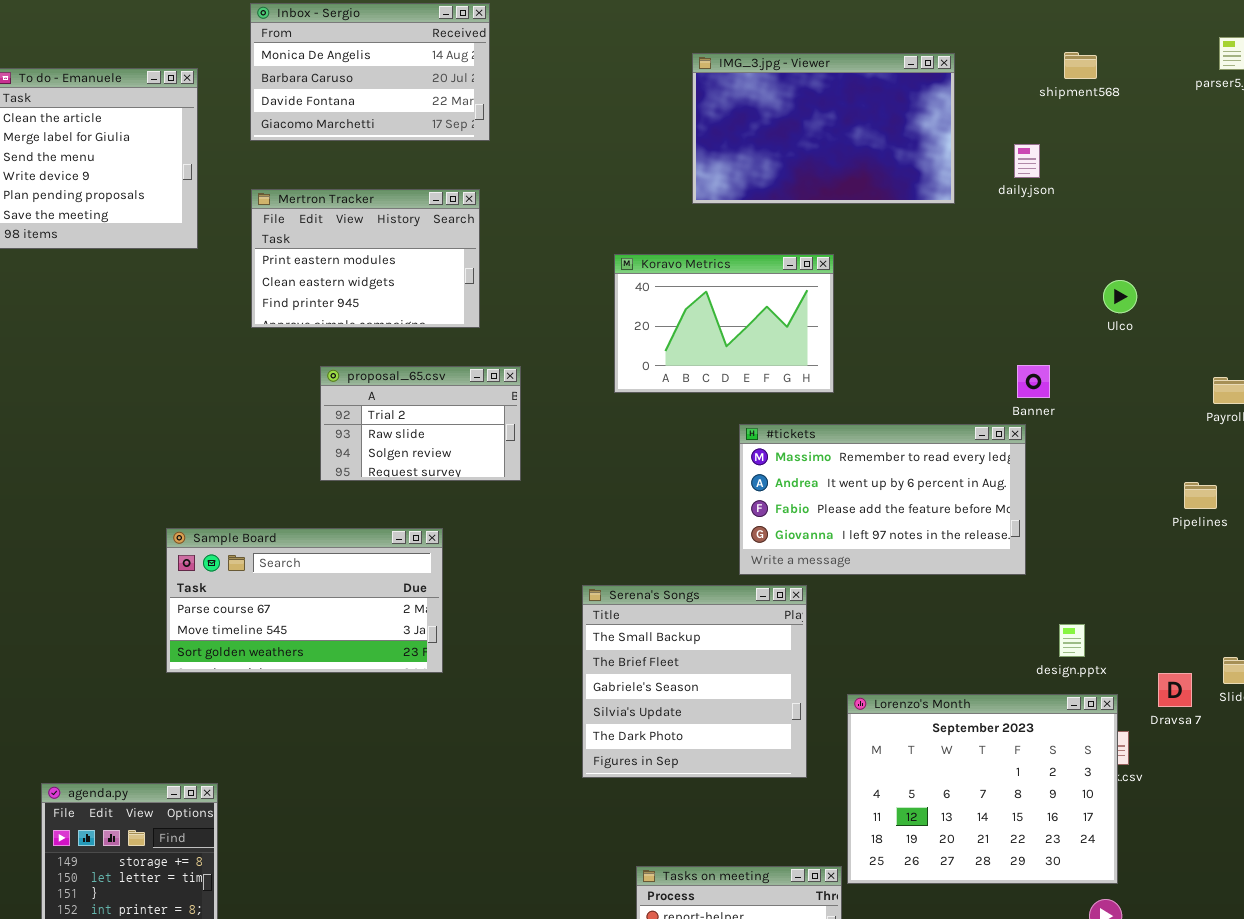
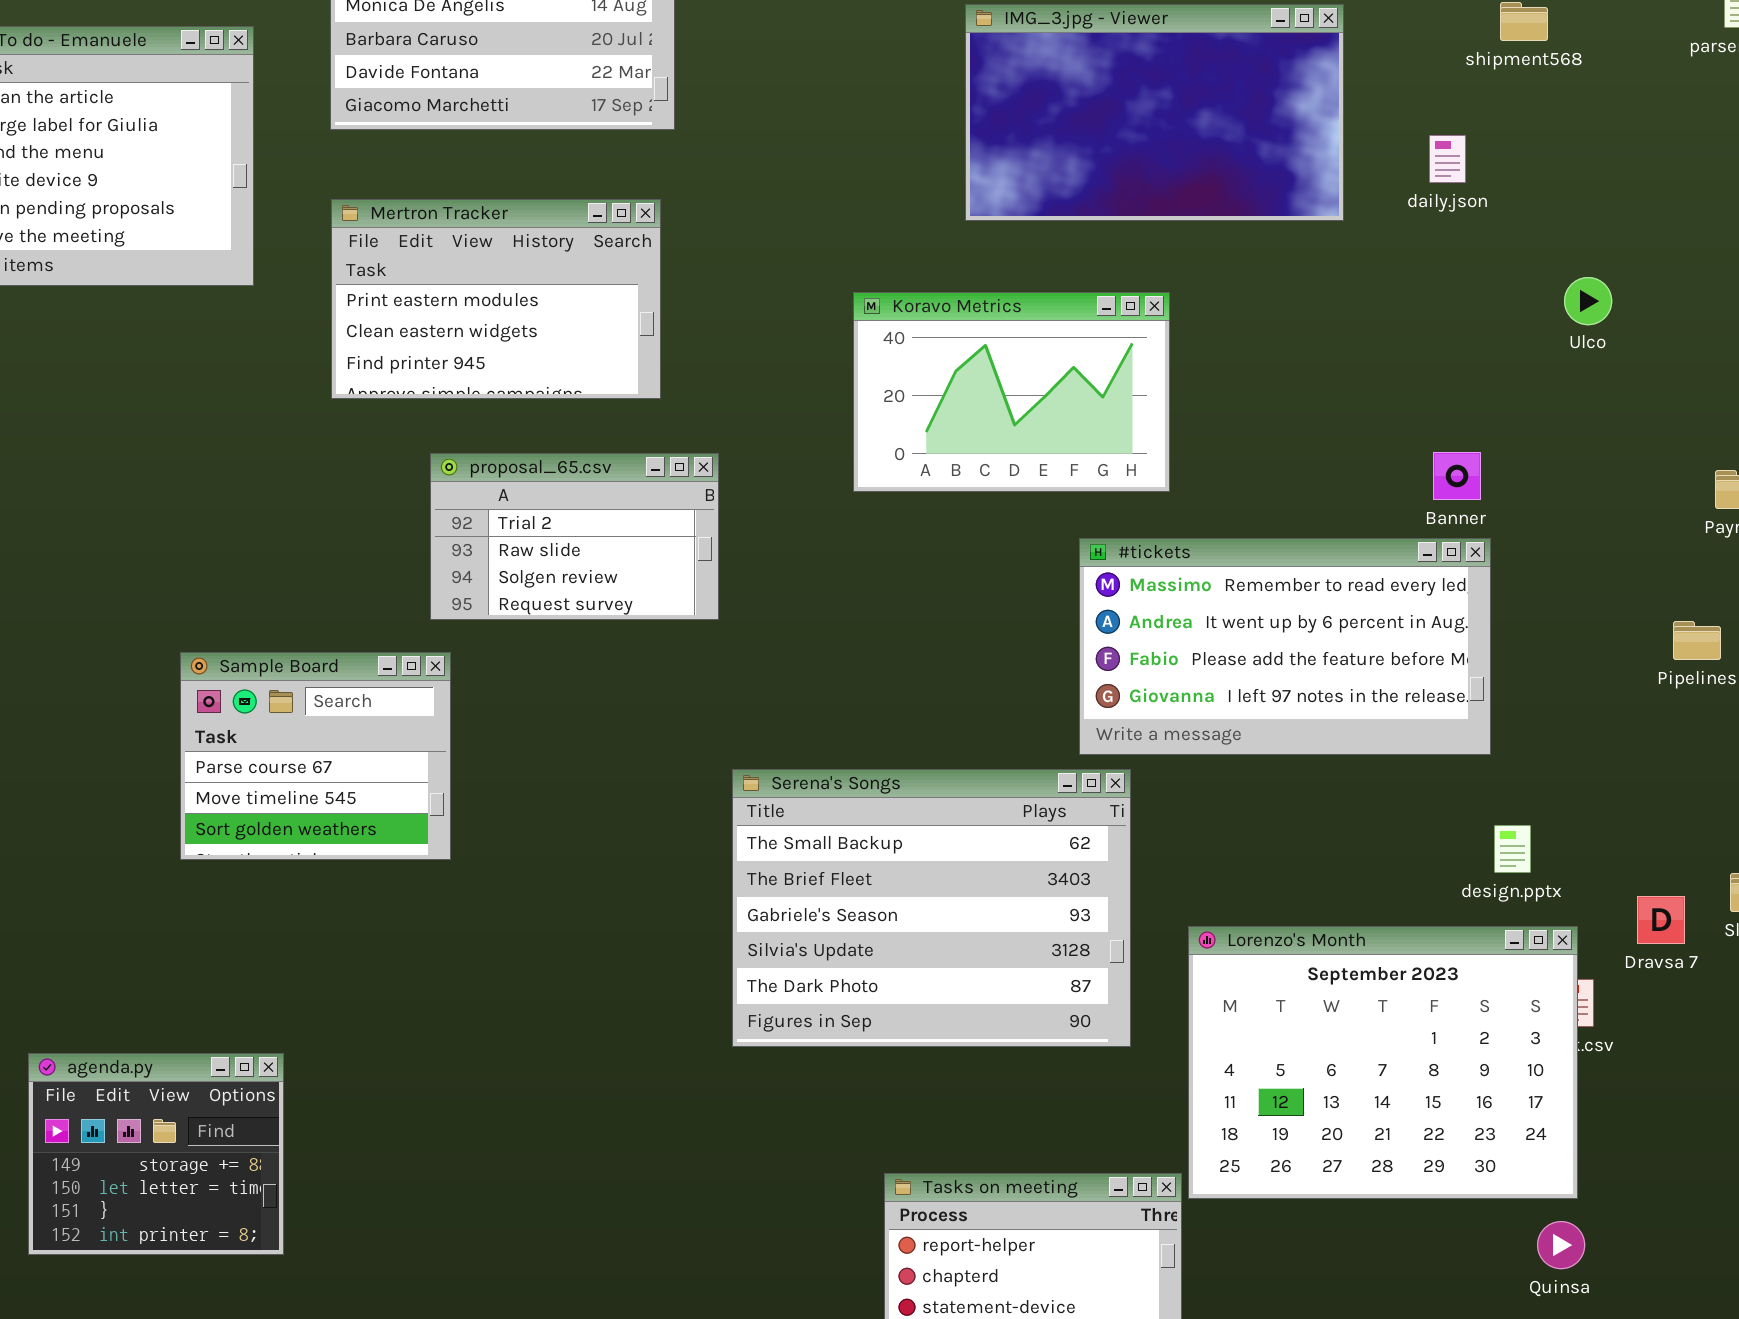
Ulco: [1103,280,1137,313] -> [1564,277,1612,325], moved
#tickets: [739,424,1026,575] -> [1079,538,1491,755], moved
Sample Board: [166,528,443,673] -> [180,652,451,860], moved, resized
Serena's Songs: [582,585,807,778] -> [732,769,1131,1047], resized

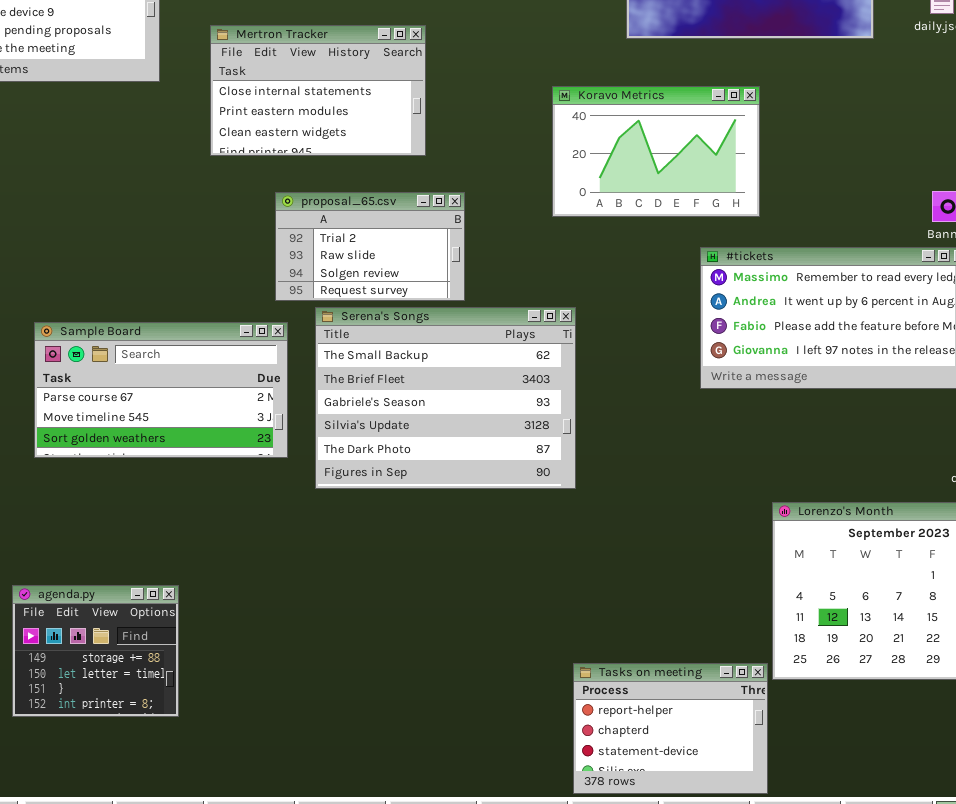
Mertron Tracker: [331,199,661,399] -> [210,25,426,156], scrolled up 1 row
Sample Board: [180,652,451,860] -> [34,322,288,458], resized
Serena's Songs: [732,769,1131,1047] -> [315,307,576,489], moved

